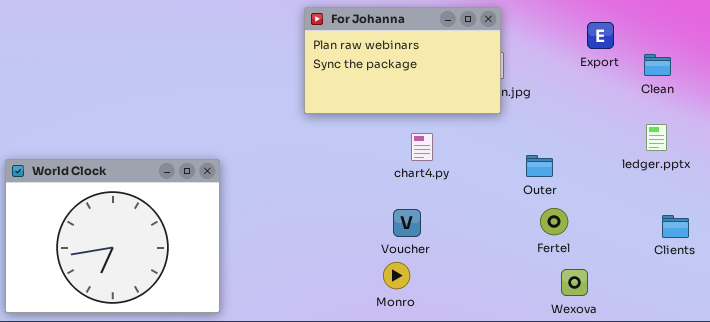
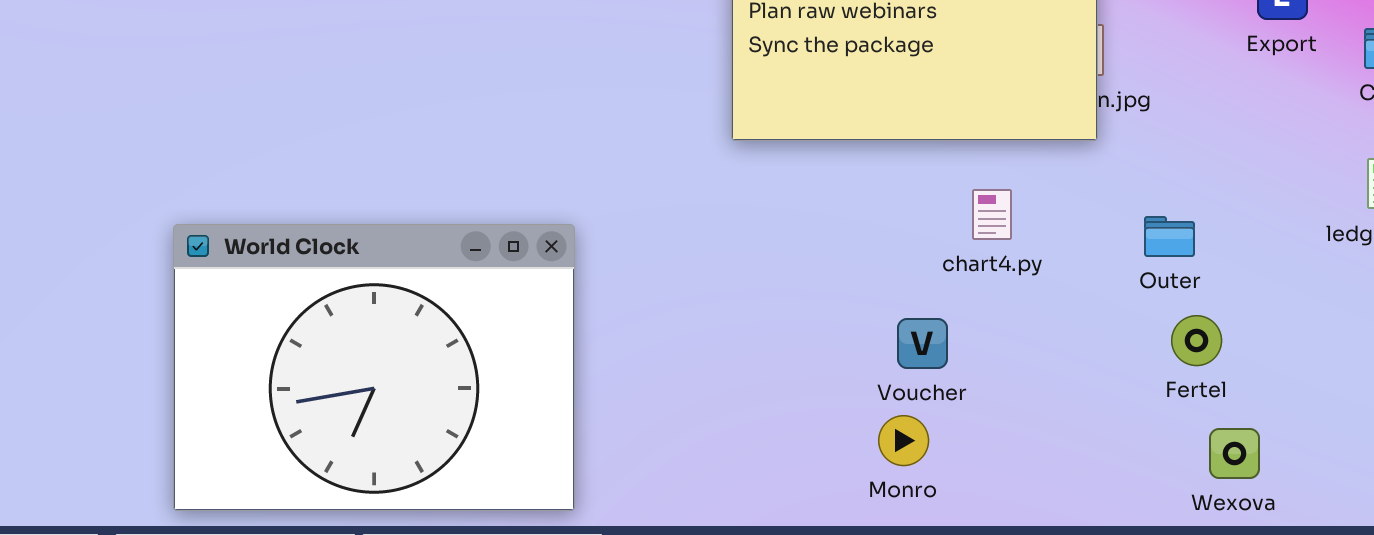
chart4.py: [411,133,433,161] -> [972,189,1012,240], moved

